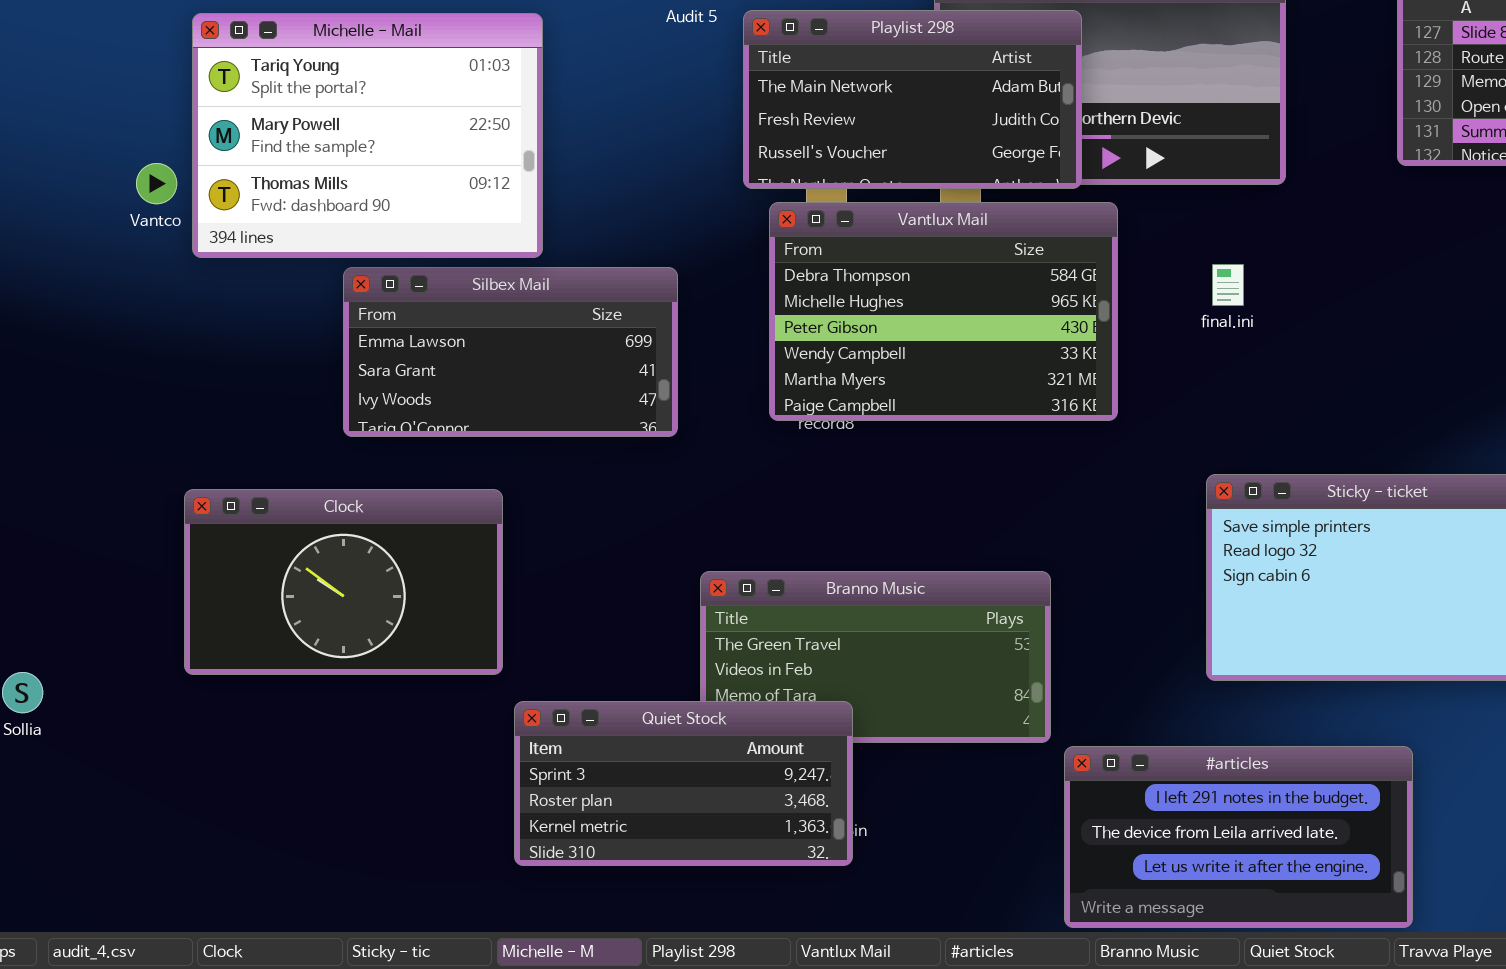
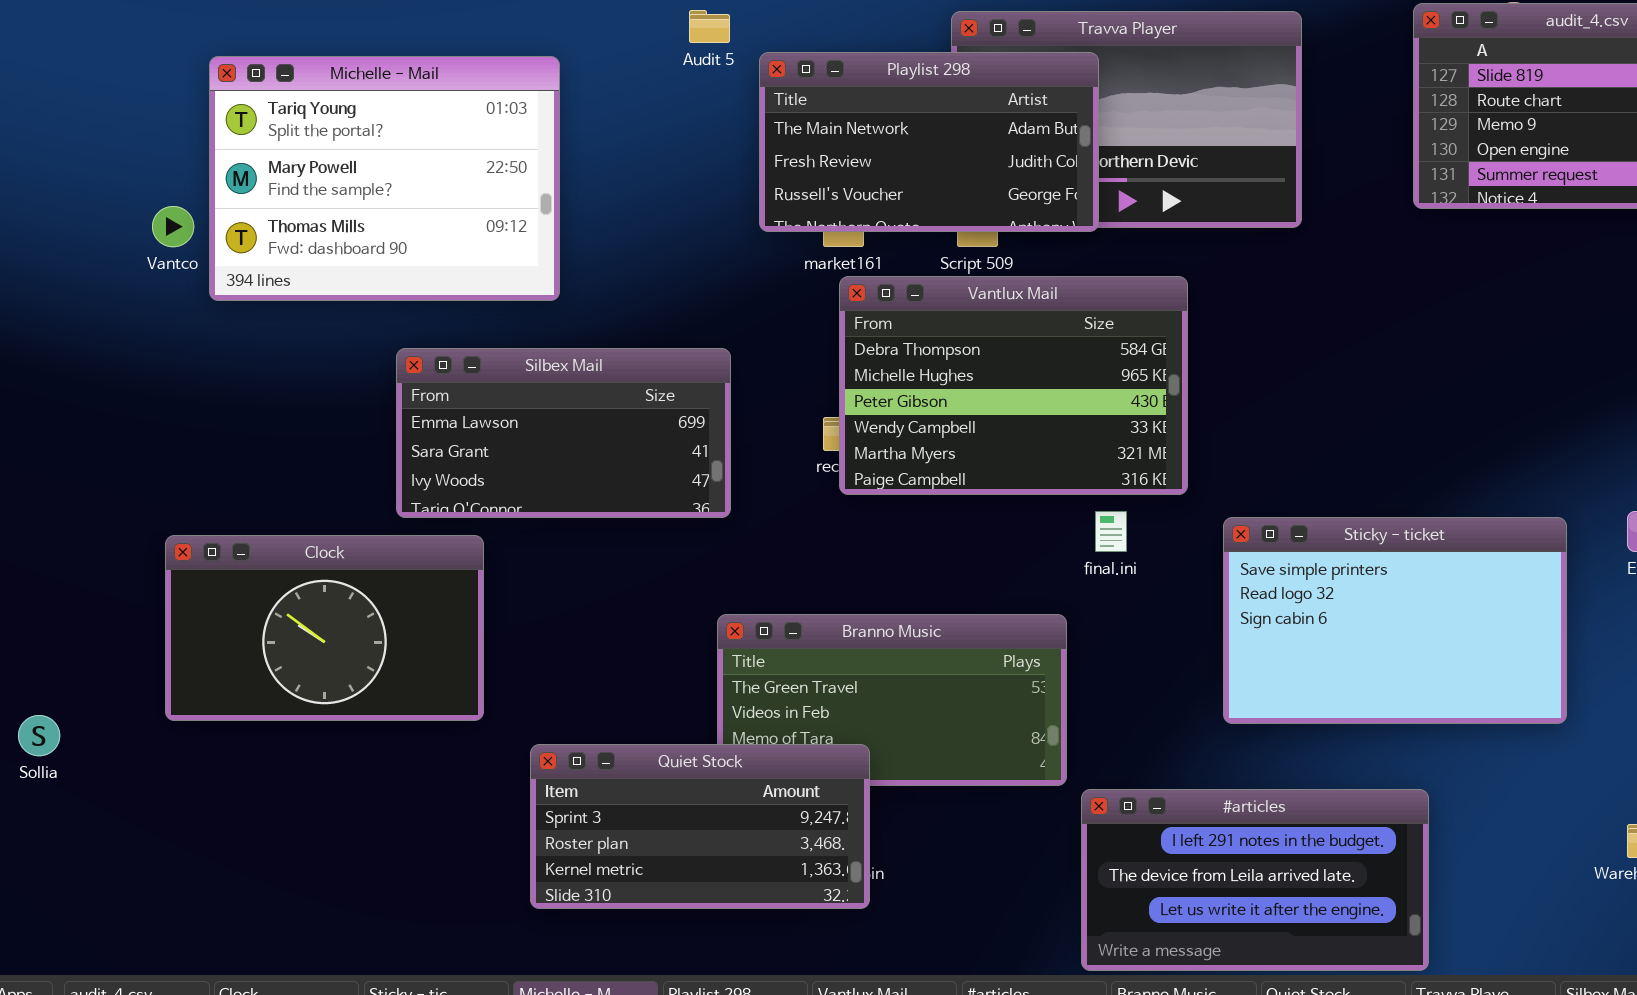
Vantlux Mail: [769,202,1118,421] -> [839,276,1188,495], moved
final.ini: [1212,264,1244,306] -> [1095,511,1127,552], moved
Silbex Mail: [343,267,678,437] -> [396,348,731,518], moved
Clock: [184,489,503,675] -> [165,535,484,721], moved

